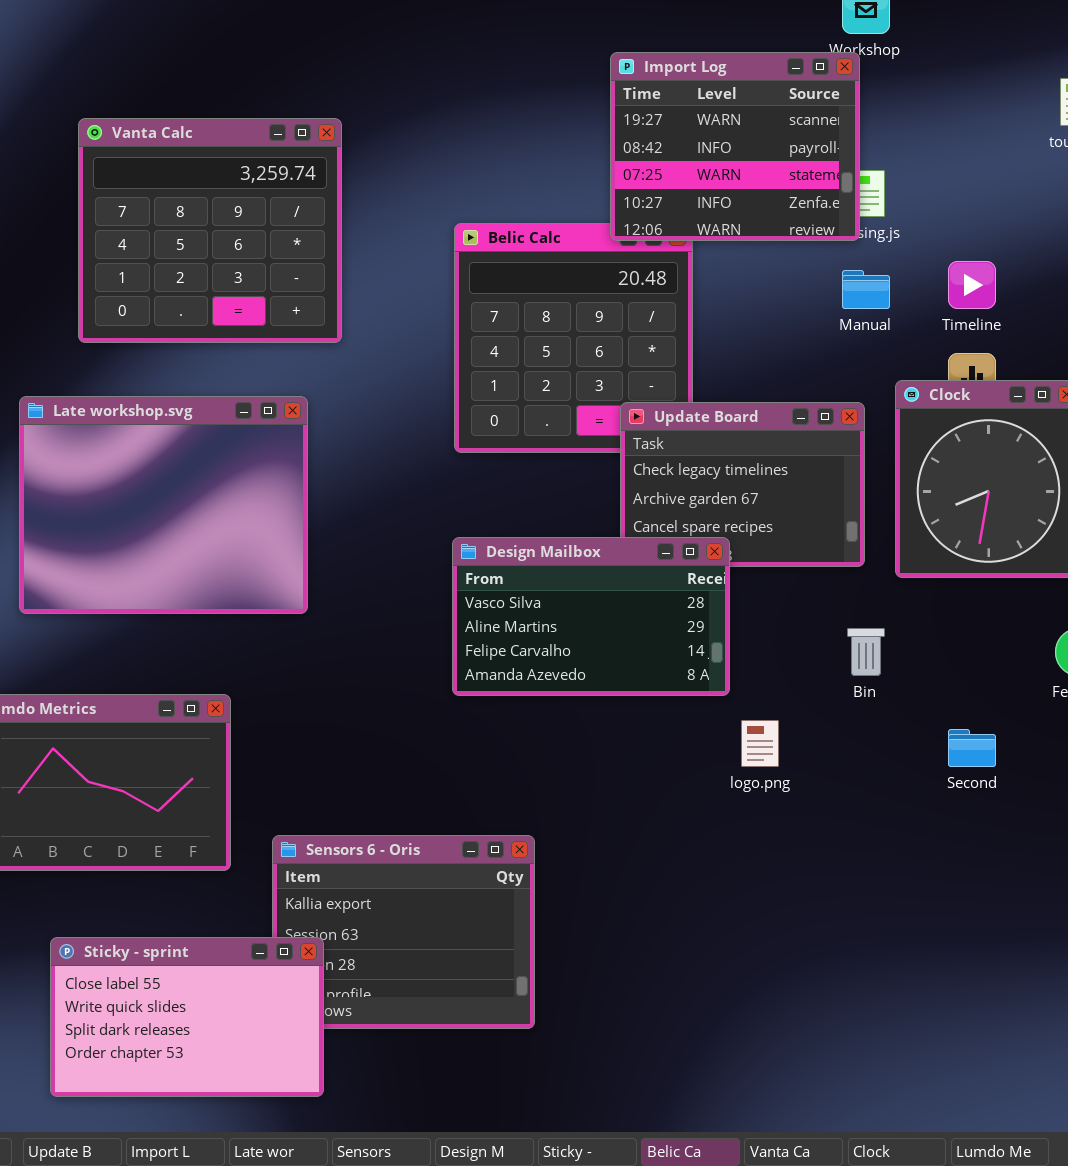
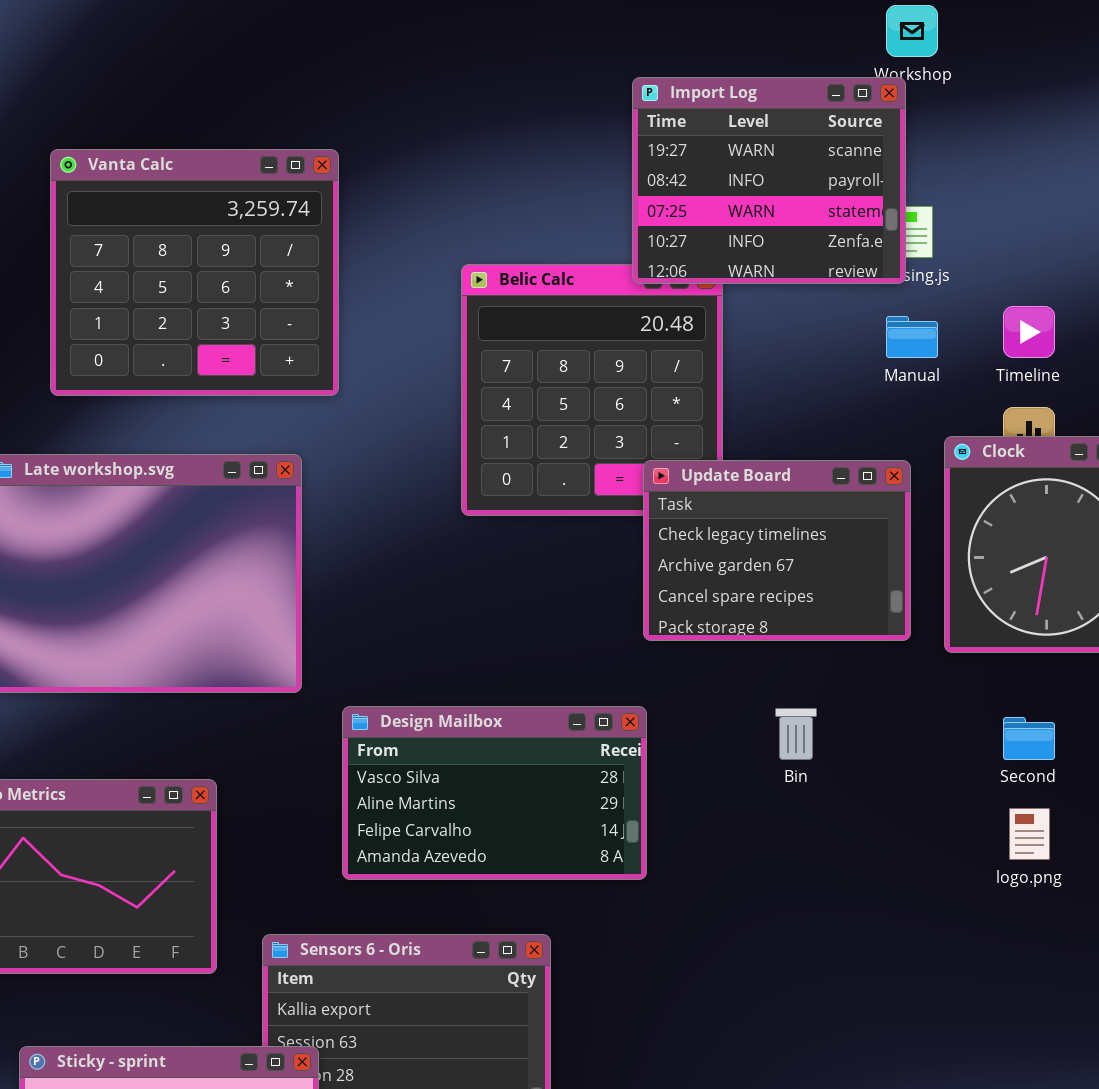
Design Mailbox: [452,537,730,696] -> [342,706,647,880], moved
Bin: [847,628,885,676] -> [775,708,817,760], moved
logo.png: [741,720,779,767] -> [1009,808,1050,860], moved
Second: [948,729,996,767] -> [1003,717,1055,760], moved

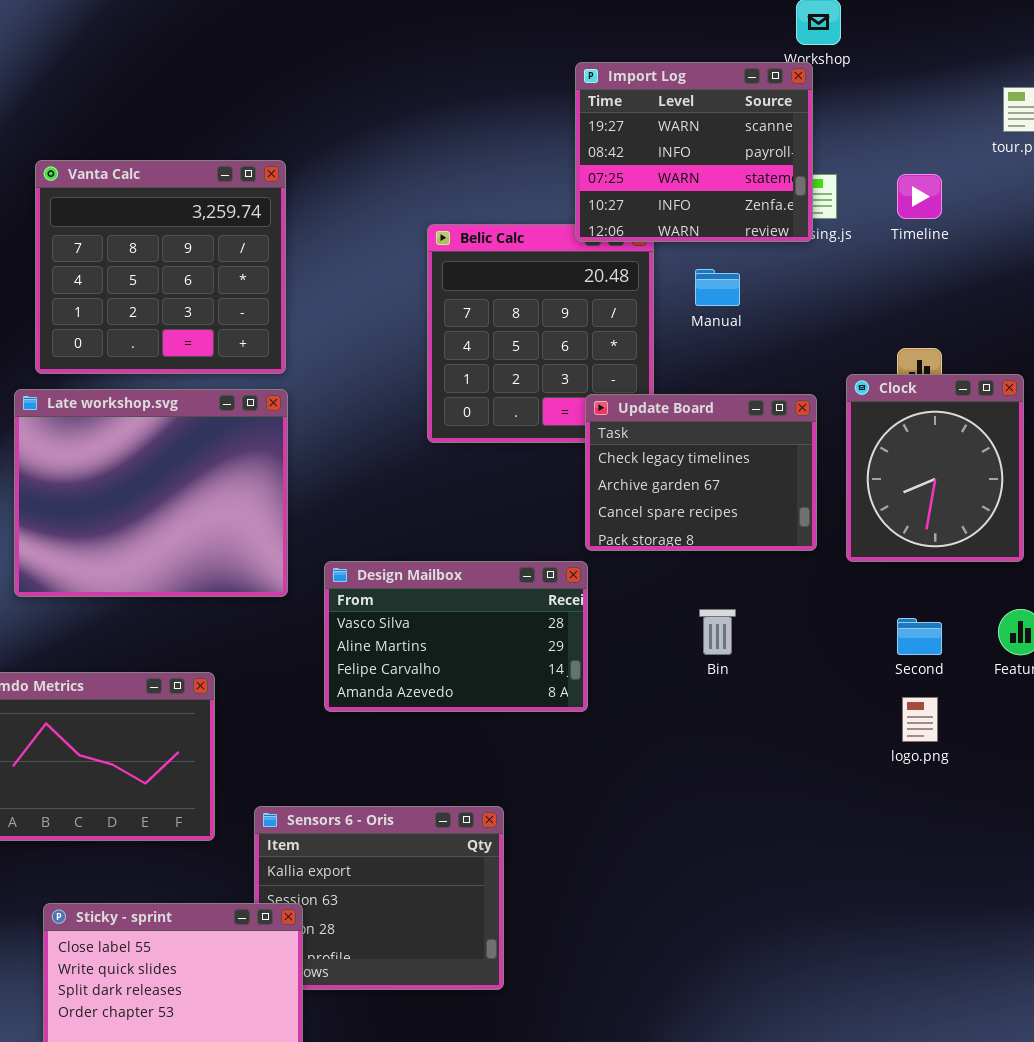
Vanta Calc: [50,149,339,396] -> [35,160,286,374], moved
Timeline: [1003,306,1055,358] -> [897,174,942,219], moved
Manual: [886,316,938,358] -> [695,269,740,306], moved
Design Mailbox: [342,706,647,880] -> [324,561,588,712], moved

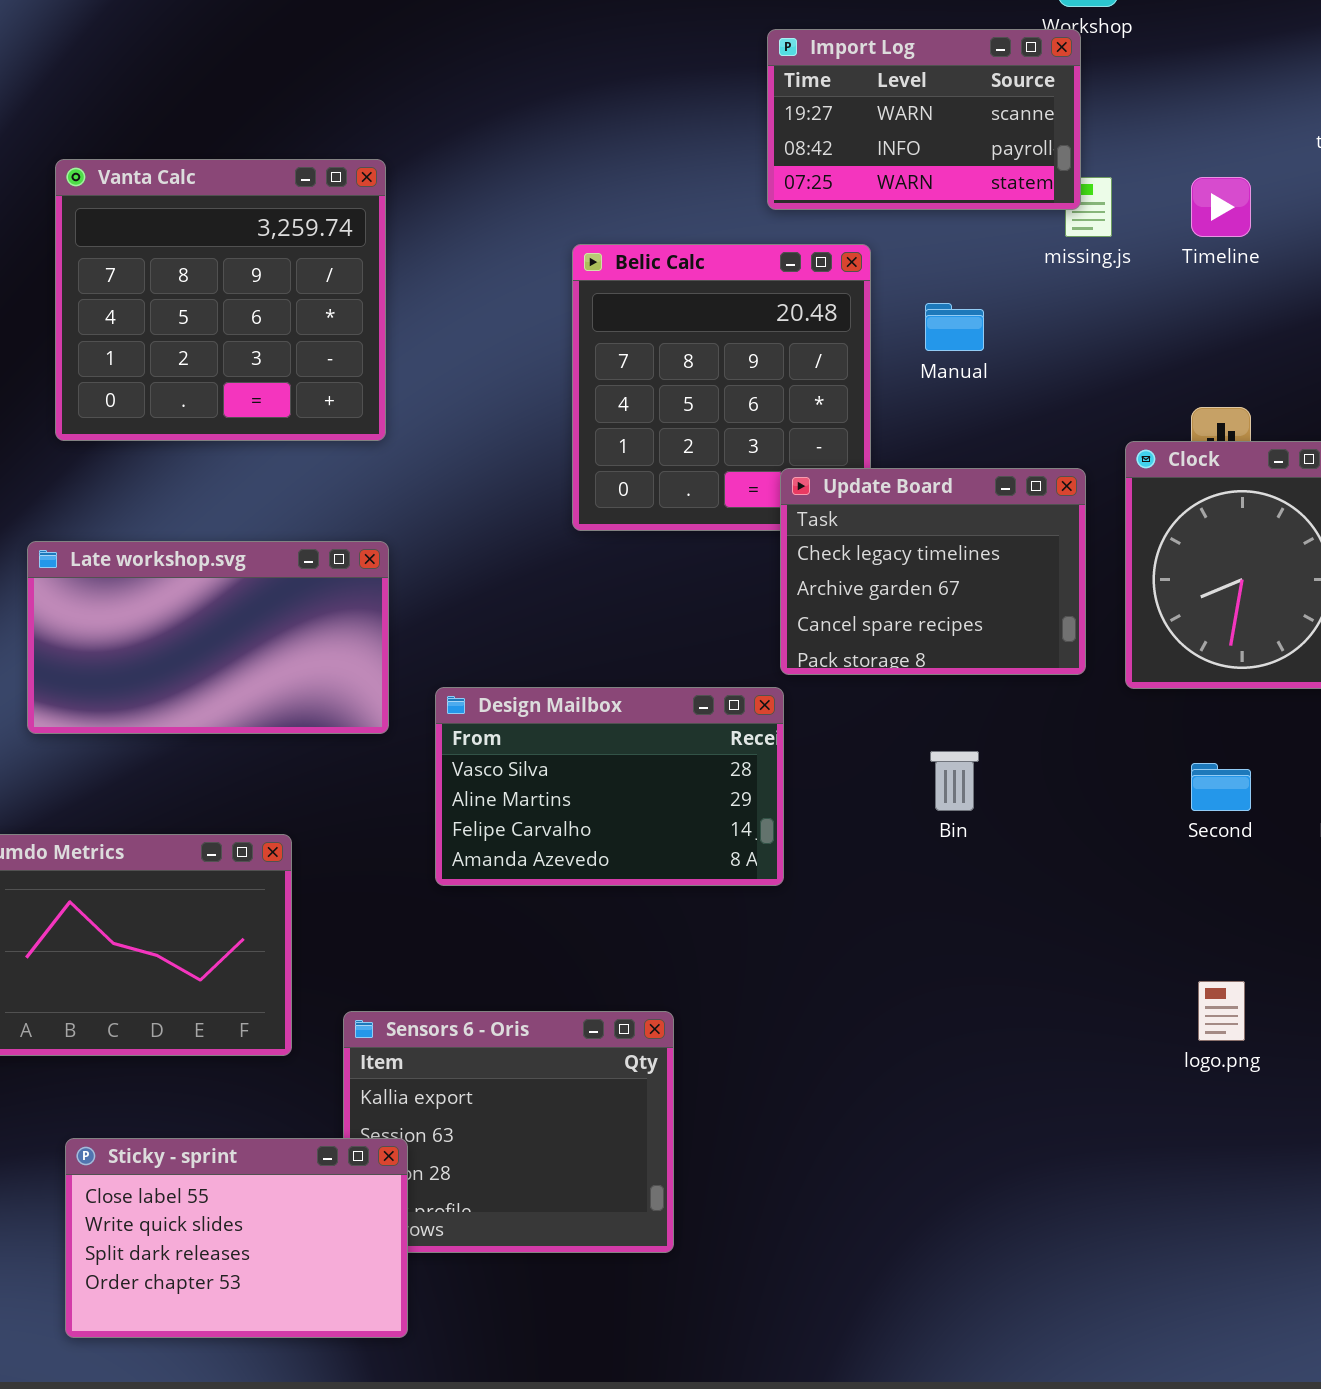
Import Log: [575,62,813,242] -> [767,29,1081,210], resized
Late workshop.svg: [14,389,288,597] -> [27,541,389,734], resized
logo.png: [902,697,938,742] -> [1198,981,1245,1041], moved

